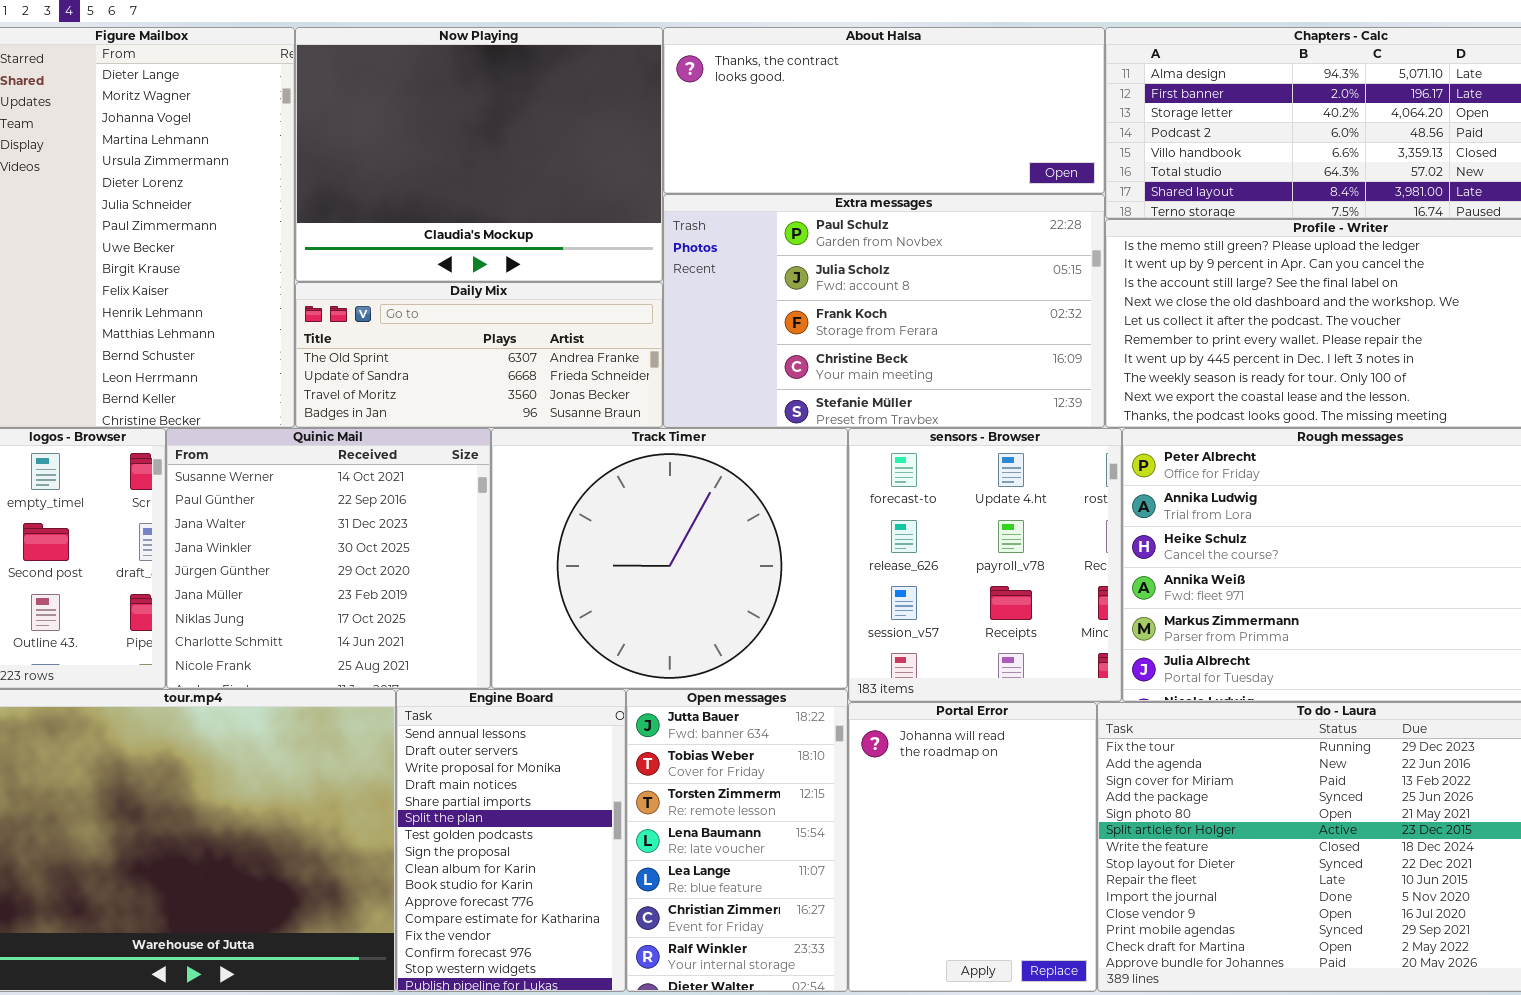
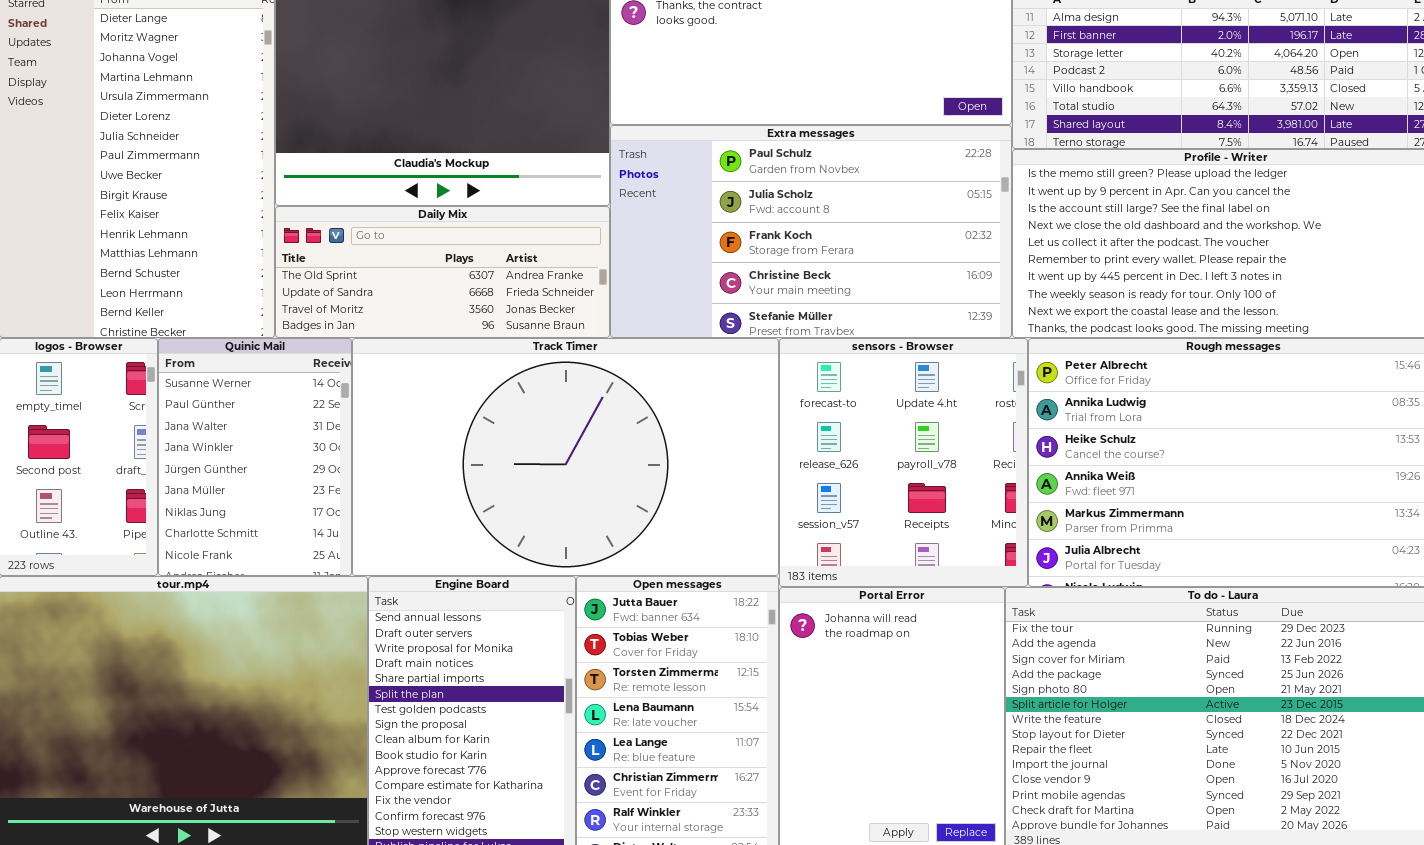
Quinic Mail: [166,428,491,689] -> [158,338,352,576], resized
Track Timer: [491,428,848,689] -> [352,338,779,576], resized

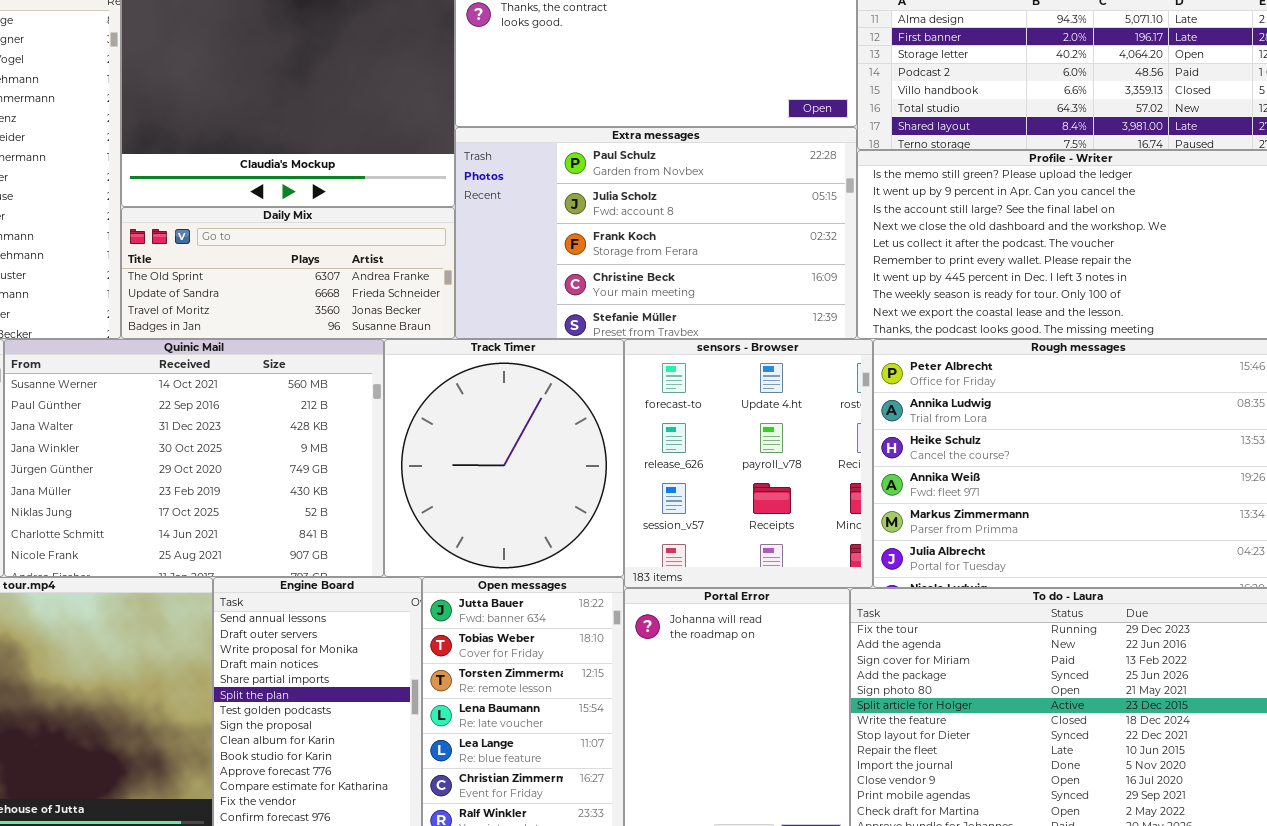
Quinic Mail: [158,338,352,576] -> [4,339,384,577], resized
Track Timer: [352,338,779,576] -> [384,339,624,577], resized

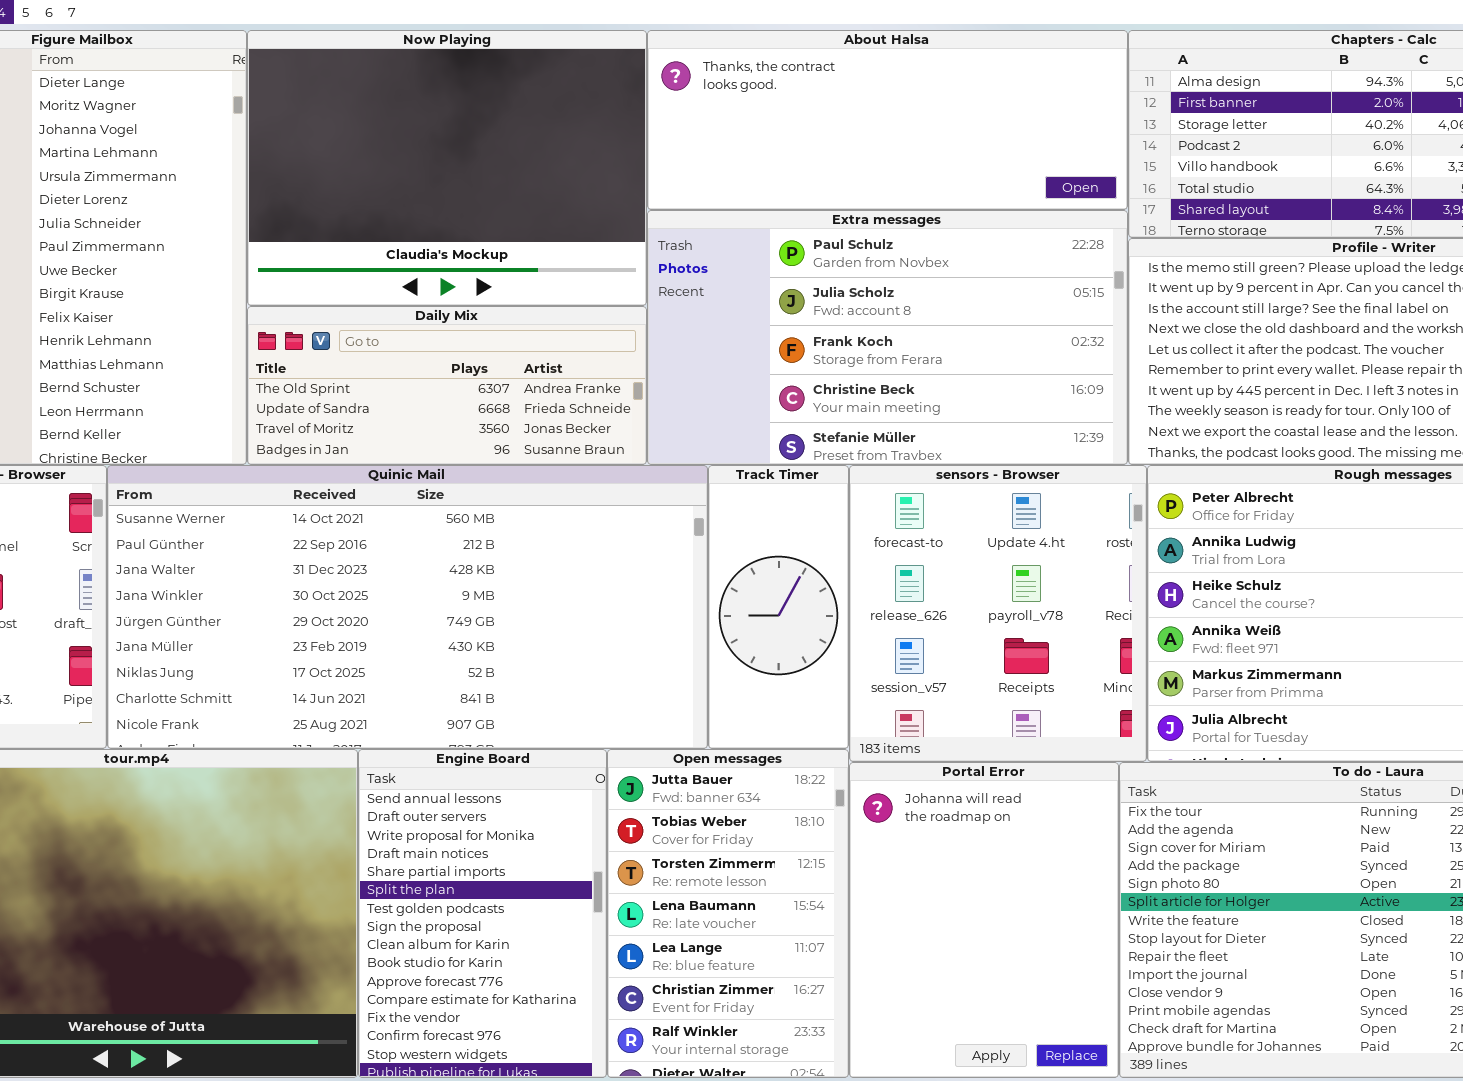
Quinic Mail: [4,339,384,577] -> [107,465,708,749], resized
Track Timer: [384,339,624,577] -> [708,465,849,749], resized

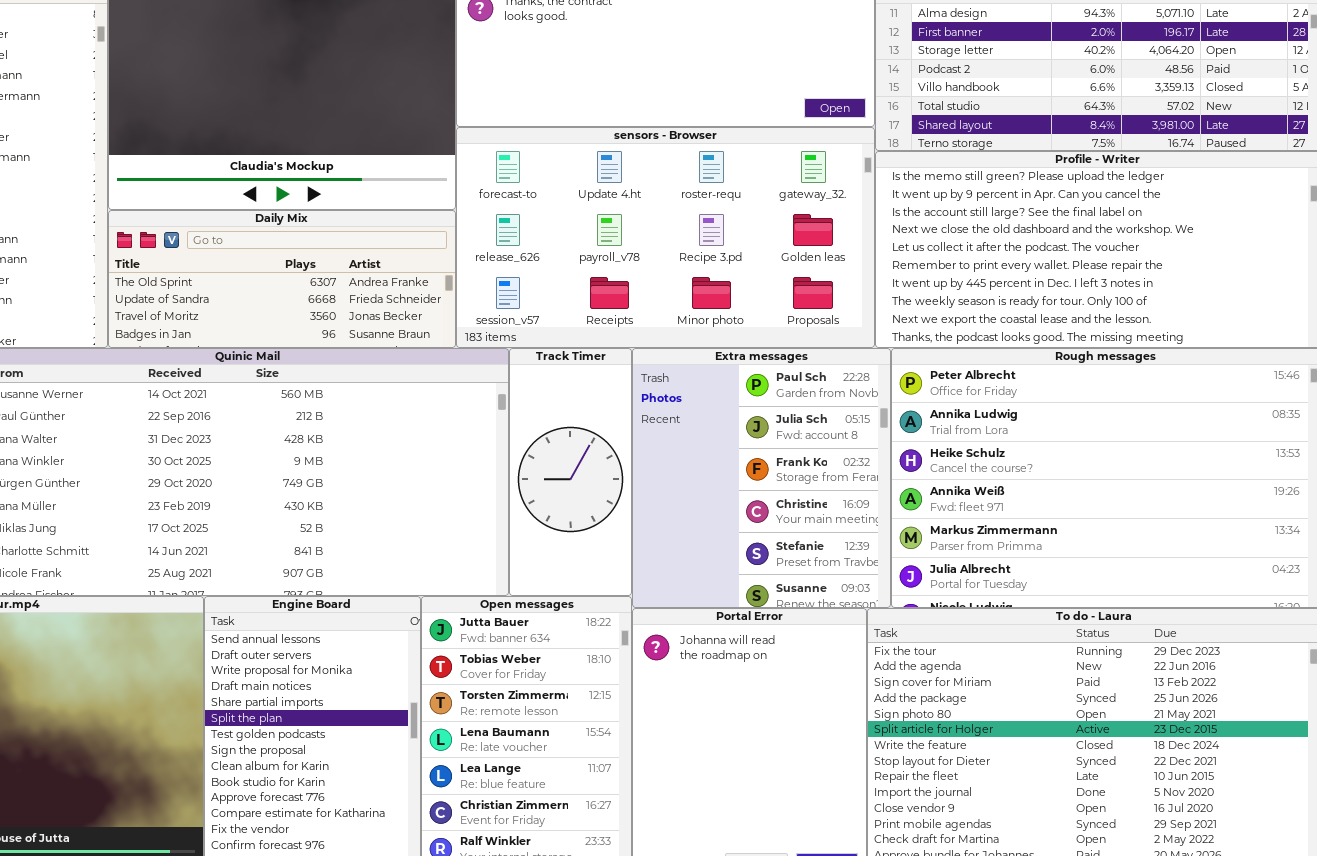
Extra messages: [647,210,1128,465] -> [632,348,891,608], moved, resized
sensors - Browser: [849,465,1147,762] -> [456,127,875,348], moved, resized

